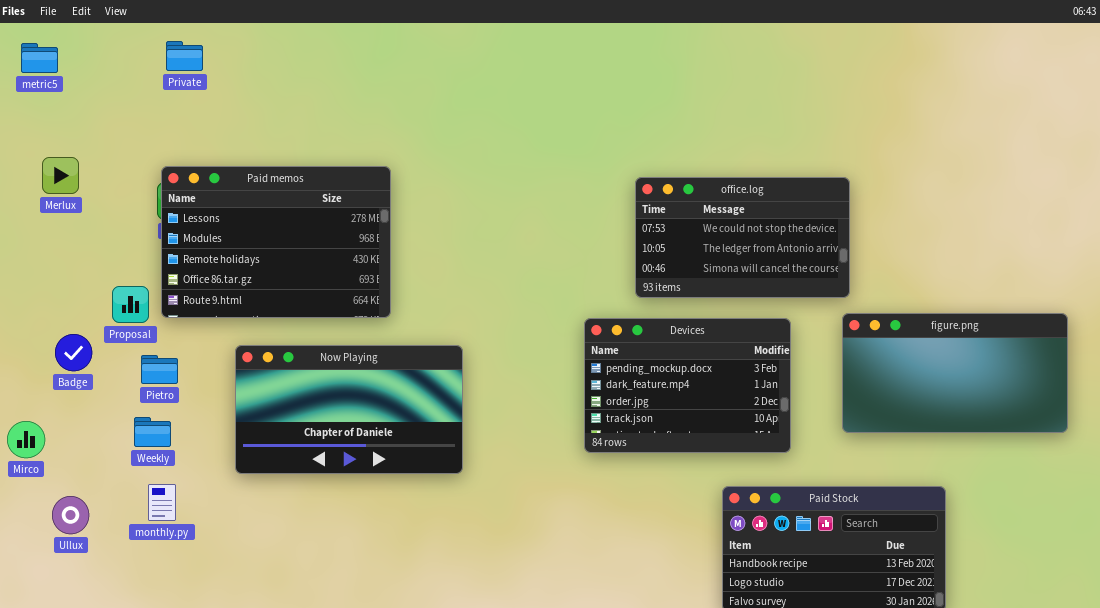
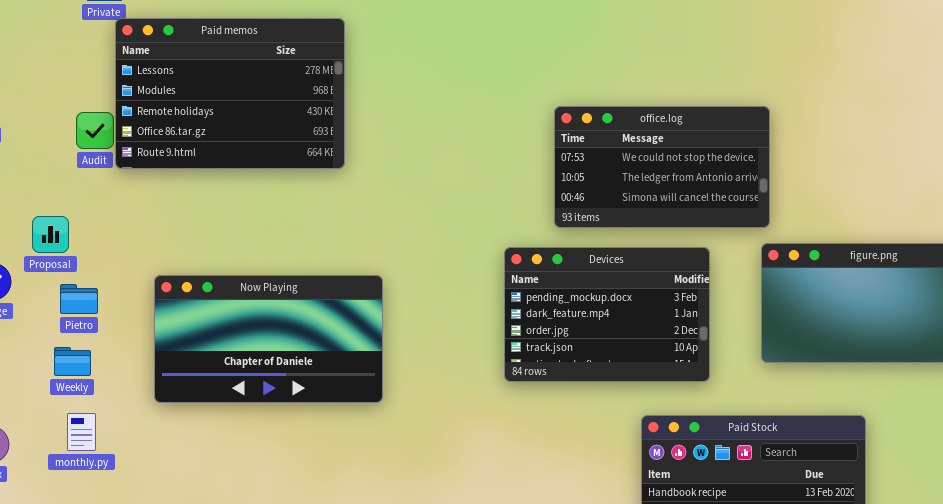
Paid memos: [161,166,391,318] -> [115,18,345,169], moved

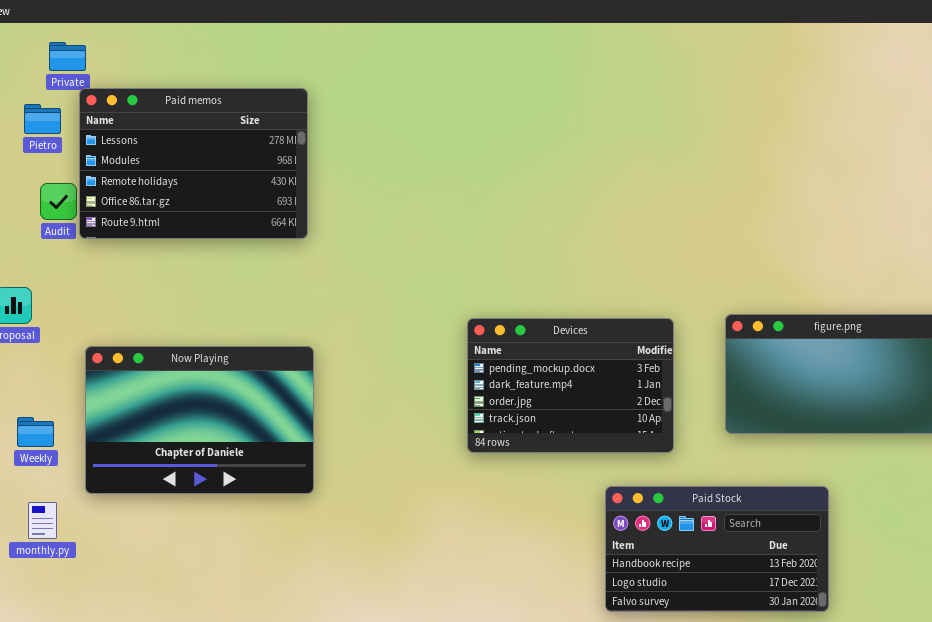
office.log: [554,106,770,228] -> none, closed
Now Playing: [154,275,383,403] -> [85,346,314,494], moved, resized
Pietro: [60,284,98,314] -> [24,104,61,134], moved
monthly.py: [67,413,96,451] -> [28,502,57,539], moved

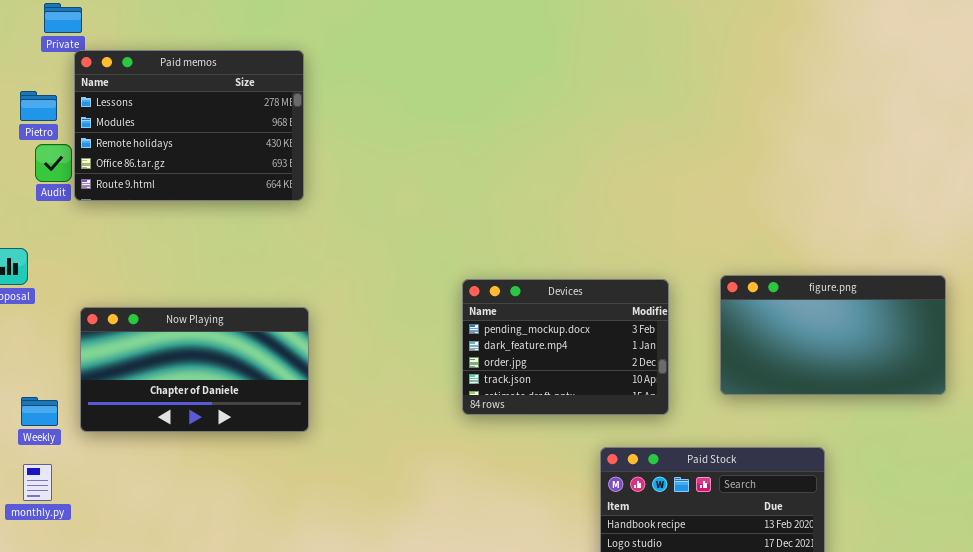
Pietro: [24,104,61,134] -> [20,91,57,121], moved
Now Playing: [85,346,314,494] -> [80,307,309,432], resized
Weekly: [17,417,54,447] -> [21,397,58,426], moved

